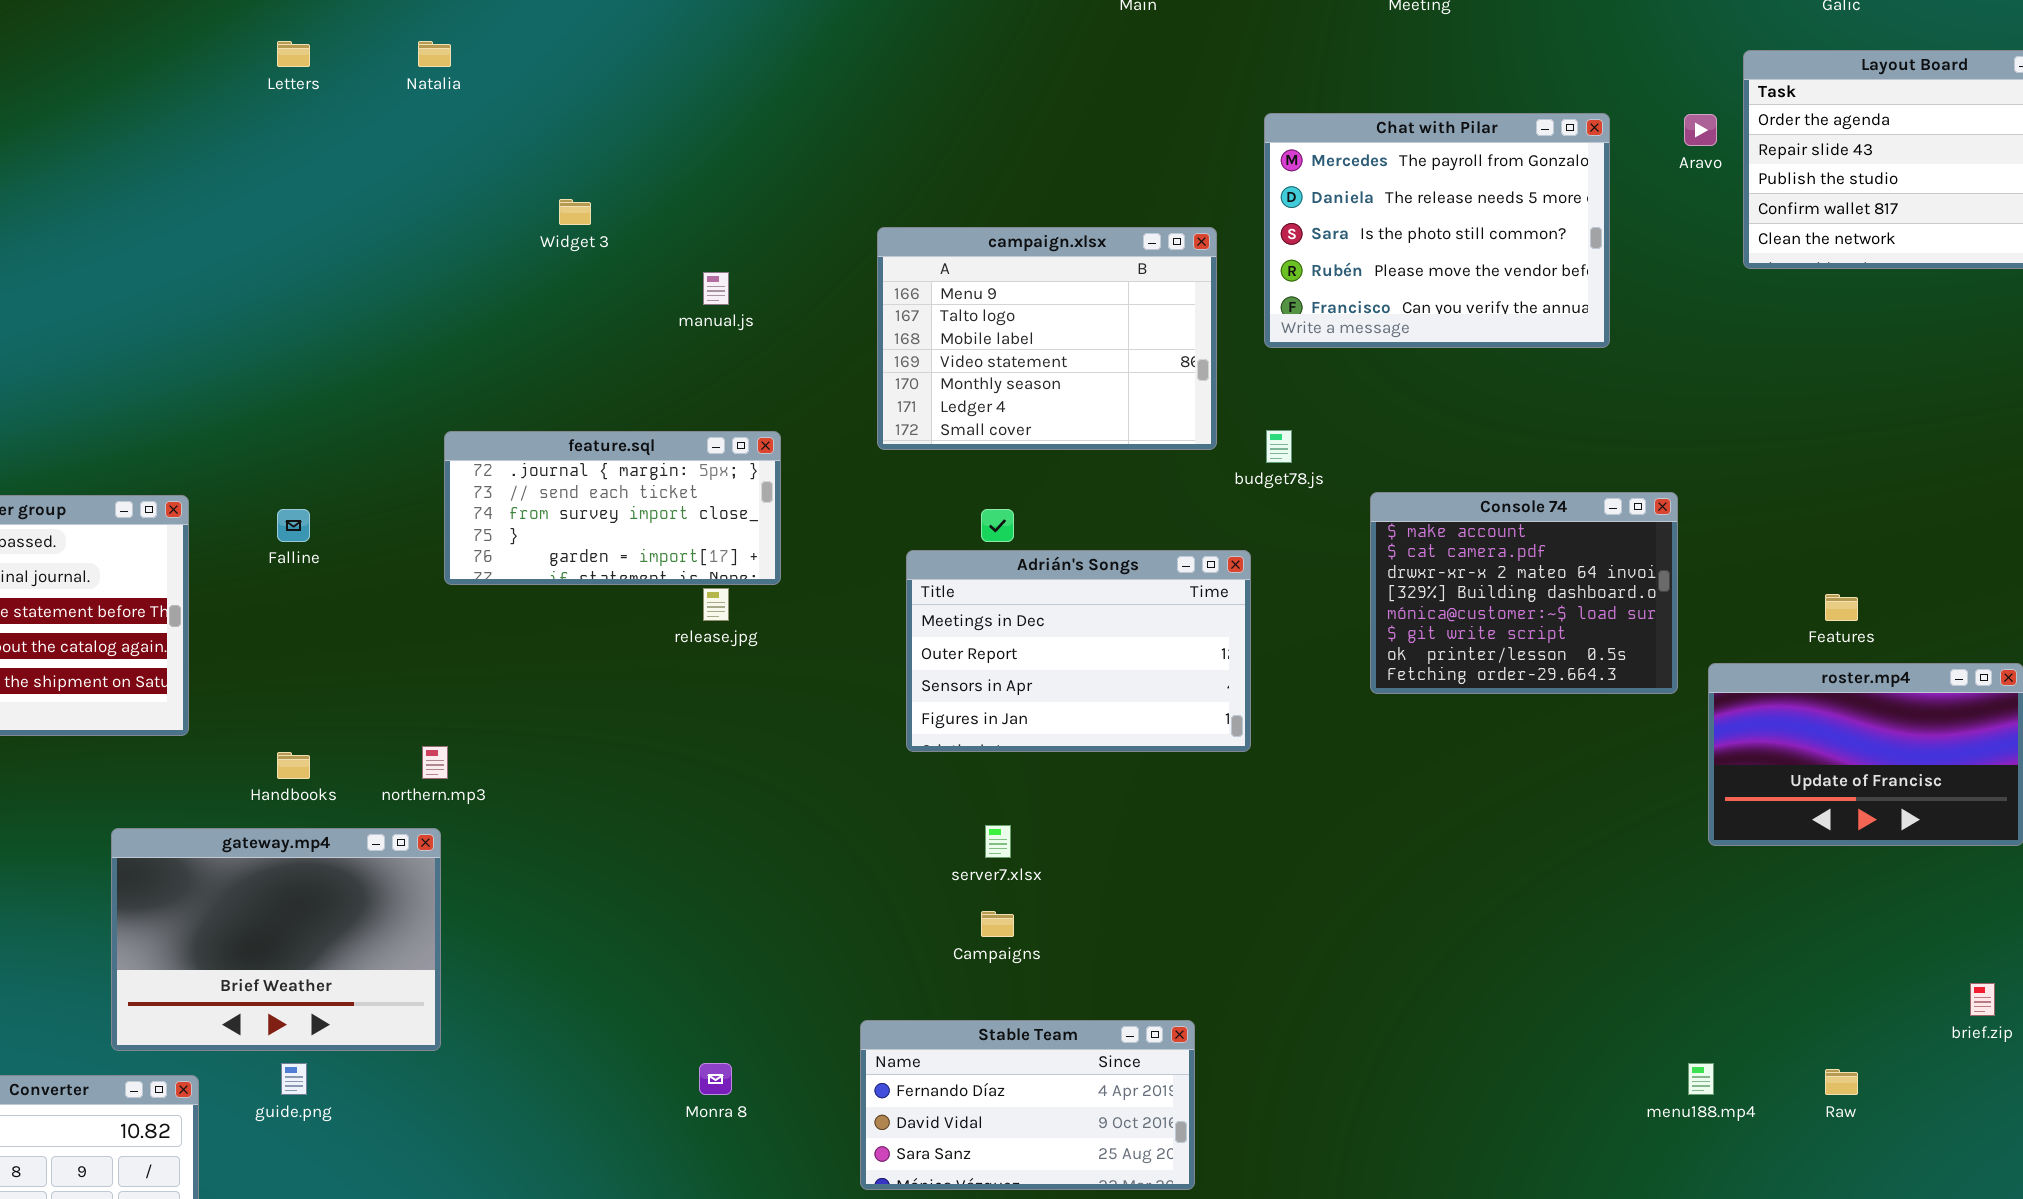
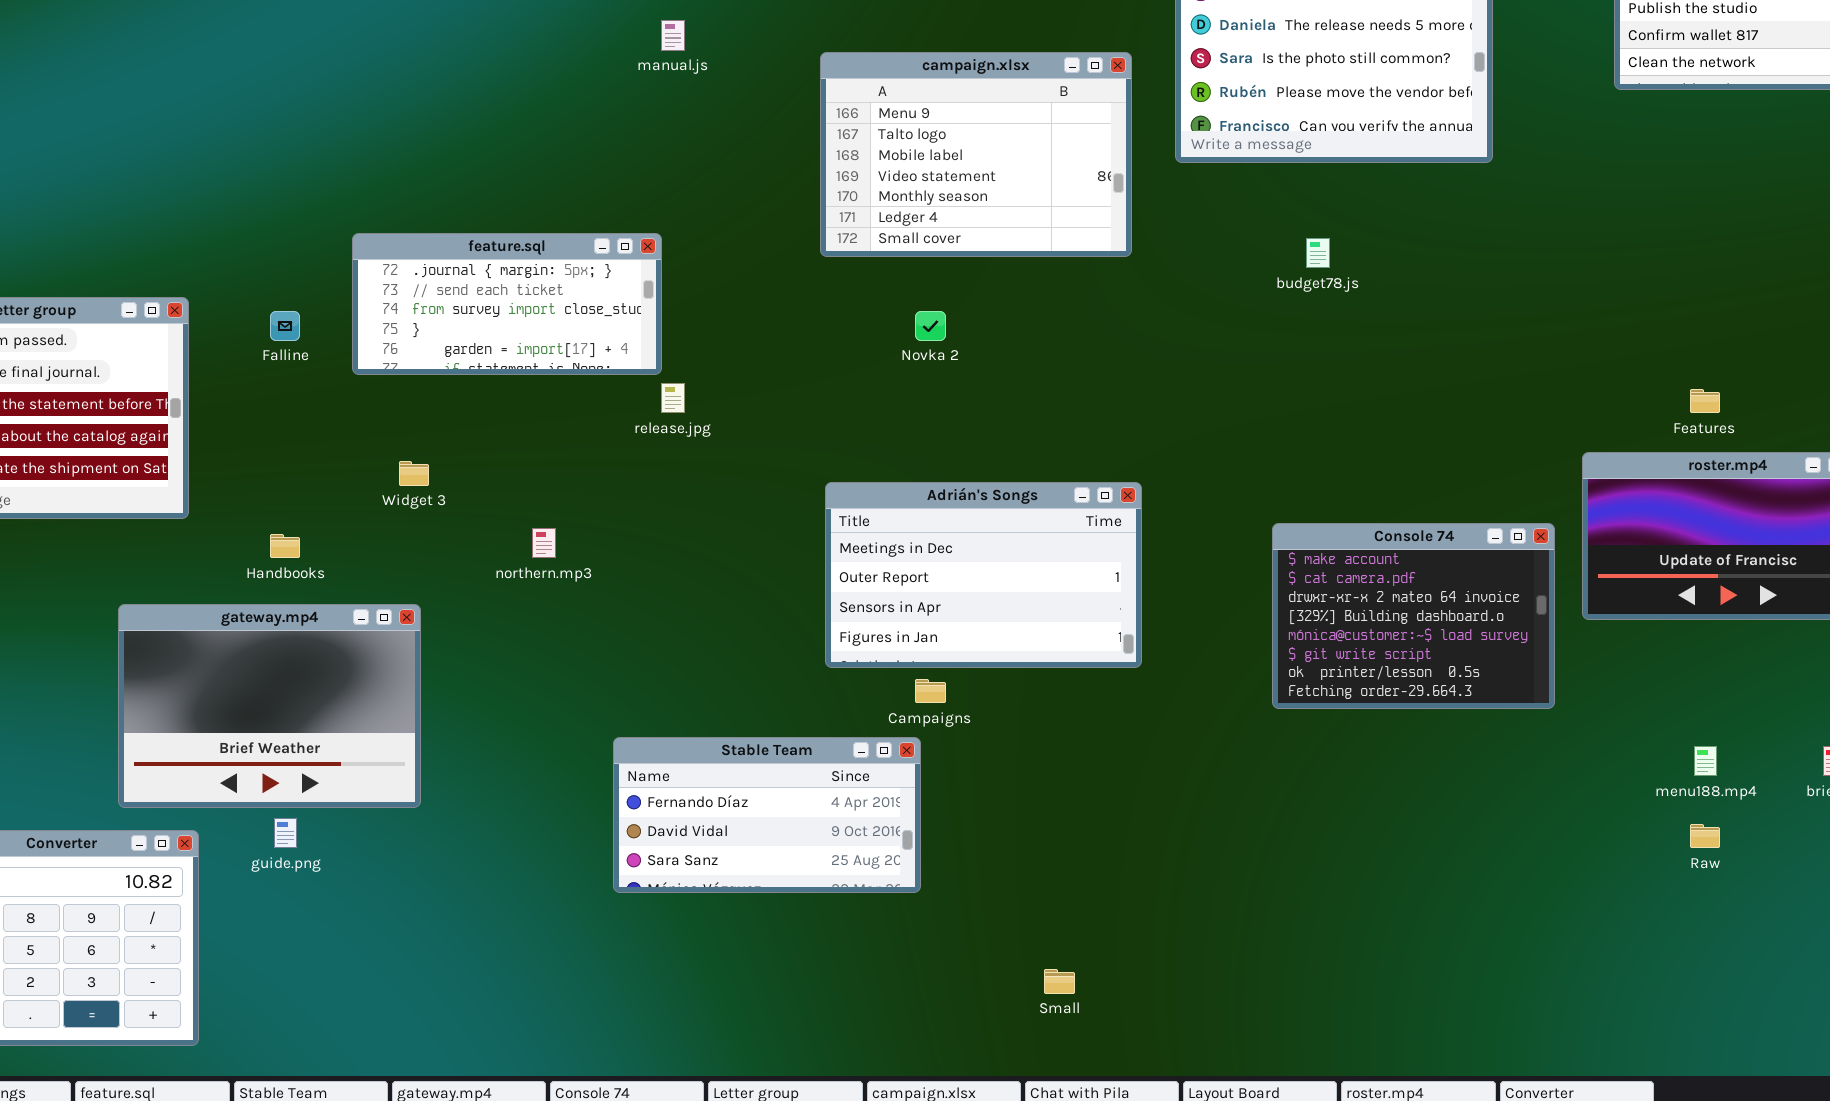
Widget 3: [559,199,591,225] -> [399,461,429,486], moved
manual.js: [703,272,729,305] -> [661,20,685,51], moved
budget78.js: [1266,430,1292,463] -> [1306,238,1330,268], moved
feature.sql: [444,431,781,585] -> [352,233,662,375], moved
Console 74: [1370,492,1678,694] -> [1272,523,1555,709], moved
Adrián's Songs: [906,550,1251,752] -> [825,482,1142,668], moved
northern.mp3: [422,746,448,779] -> [532,528,556,558], moved
Stable Team: [860,1020,1195,1190] -> [613,737,921,893], moved
menu188.mp4: [1688,1063,1714,1095] -> [1694,746,1717,776], moved

